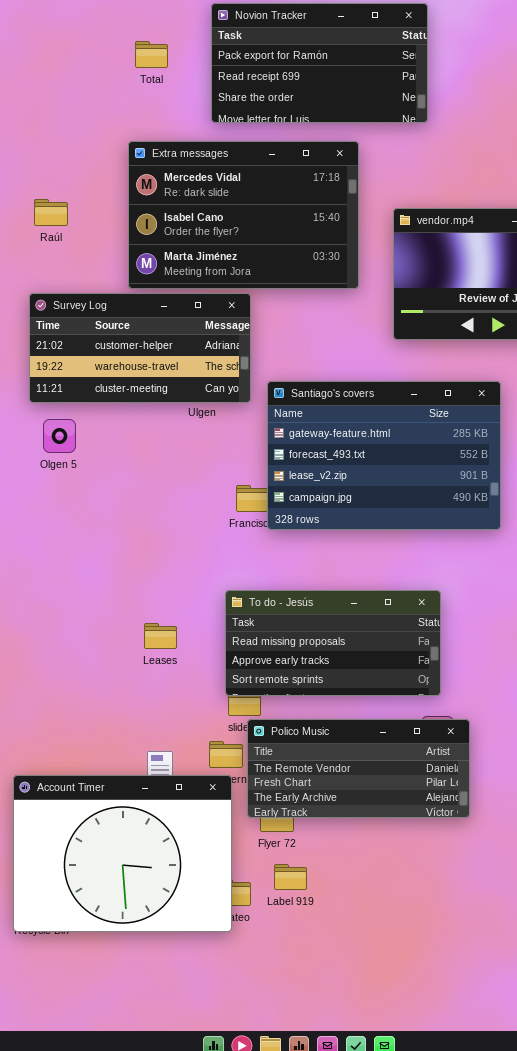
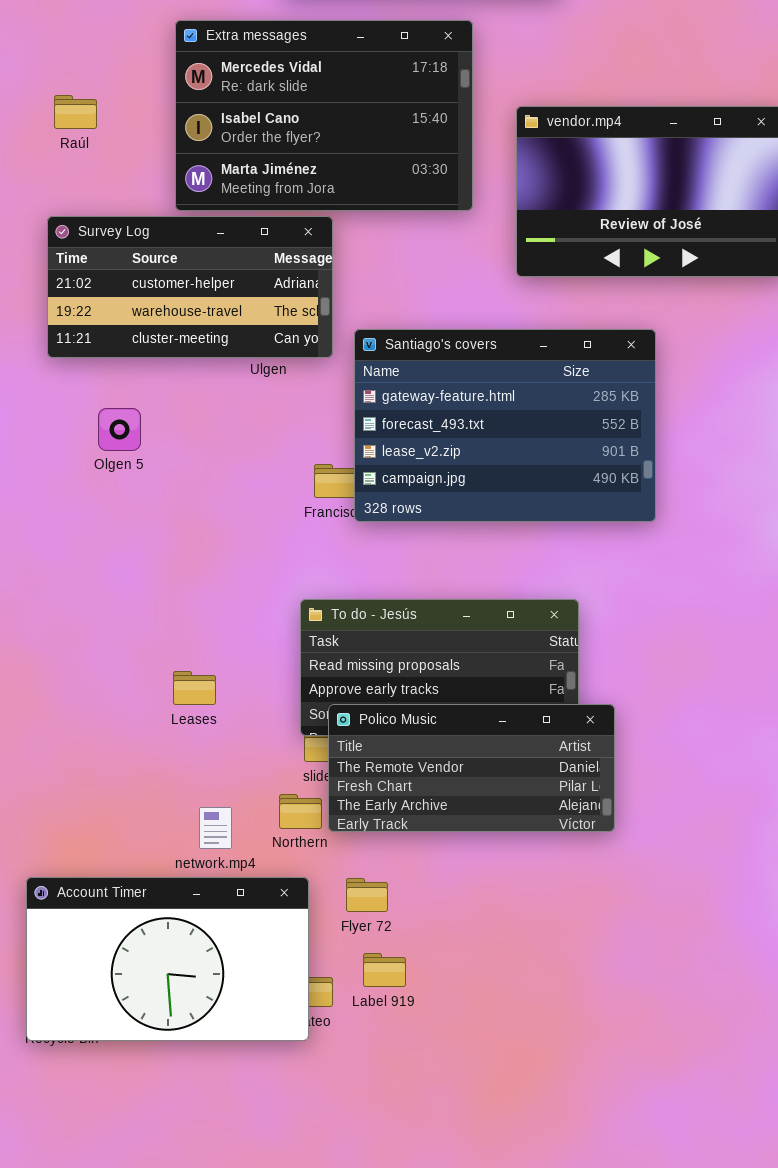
Olgen 5: [43,419,76,453] -> [98,408,141,451], moved
Leases: [144,623,177,649] -> [173,671,216,705], moved
Polico Music: [247,719,470,818] -> [328,704,615,832], moved
Account Timer: [13,775,232,932] -> [26,877,309,1041], resized

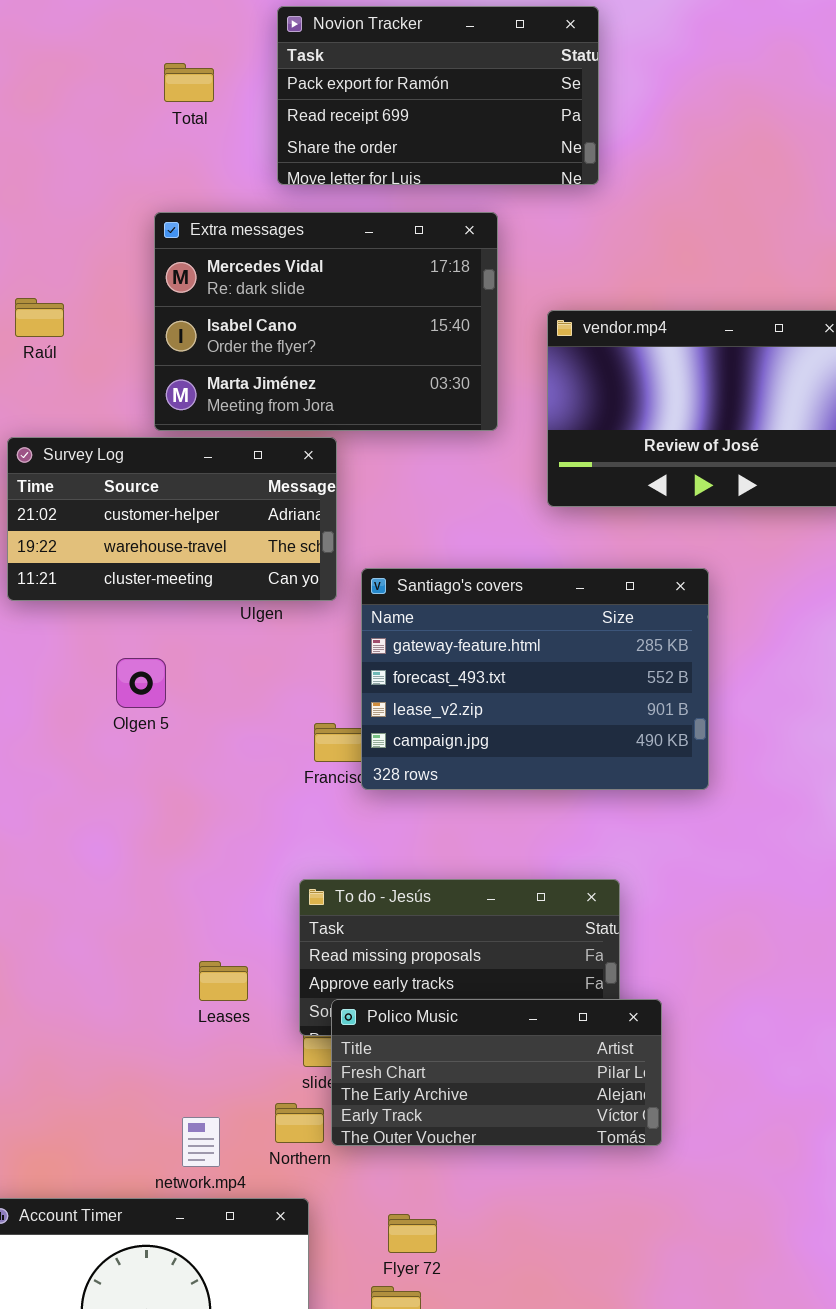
Olgen 5: [98,408,141,451] -> [116,658,166,708], moved
Leases: [173,671,216,705] -> [199,961,248,1001], moved
Polico Music: [328,704,615,832] -> [331,999,662,1146], scrolled down 1 row
Flyer 72: [346,878,388,912] -> [388,1214,437,1253], moved

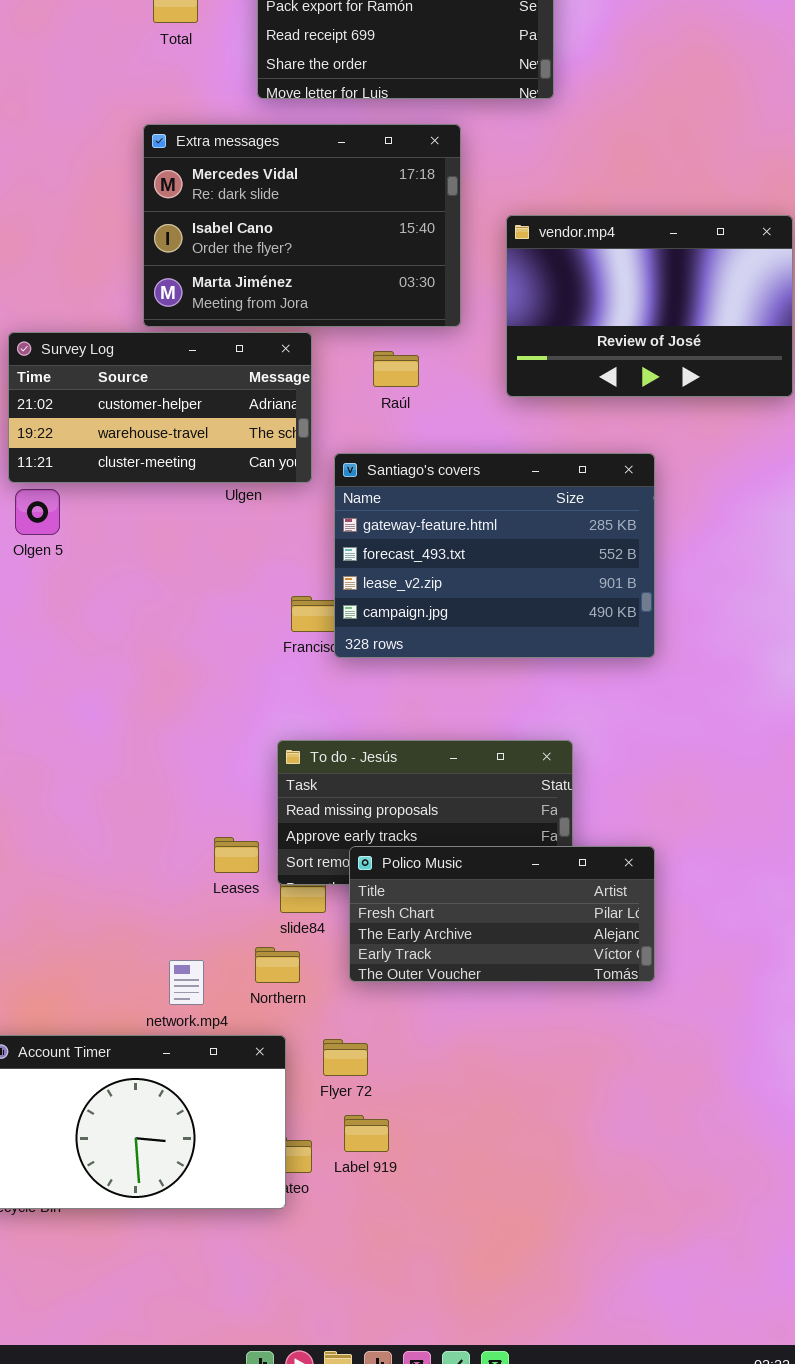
Raúl: [15,298,64,337] -> [373,351,419,387], moved
Olgen 5: [116,658,166,708] -> [15,489,60,535], moved
Leases: [199,961,248,1001] -> [214,837,259,873], moved
Polico Music: [331,999,662,1146] -> [349,846,655,982], moved
Flyer 72: [388,1214,437,1253] -> [323,1039,368,1076], moved

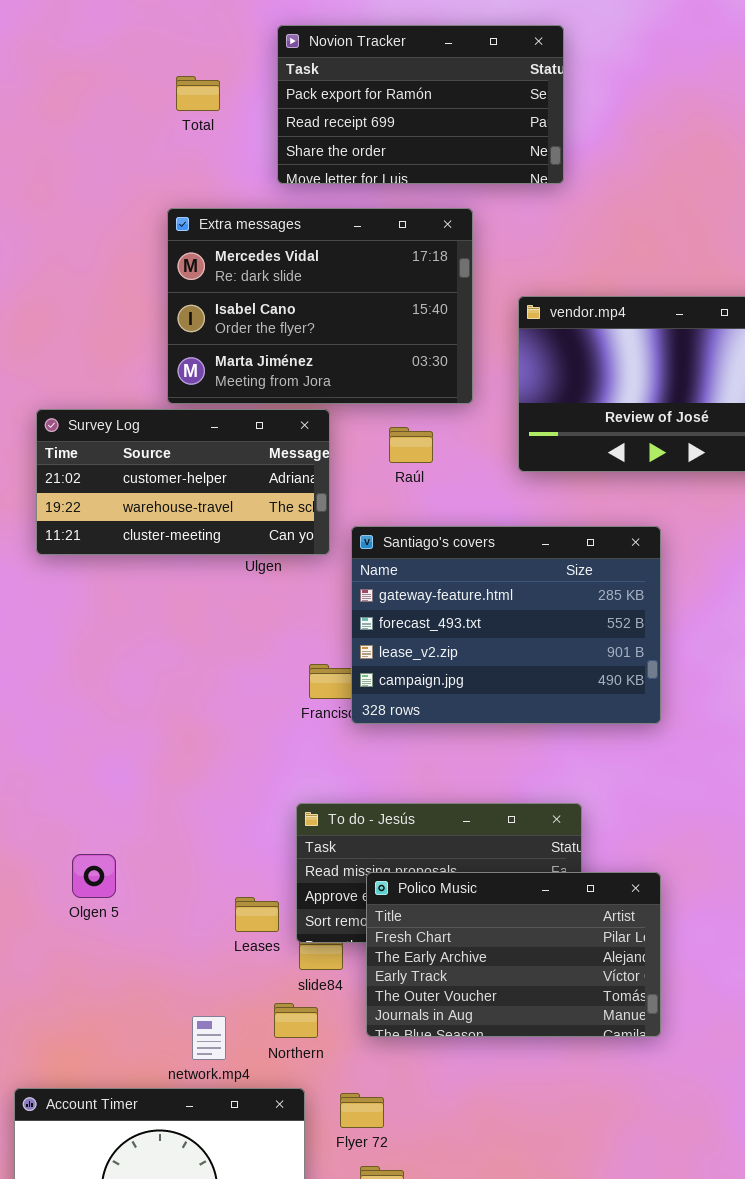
Olgen 5: [15,489,60,535] -> [72,854,116,898], moved
Polico Music: [349,846,655,982] -> [366,872,661,1037], resized

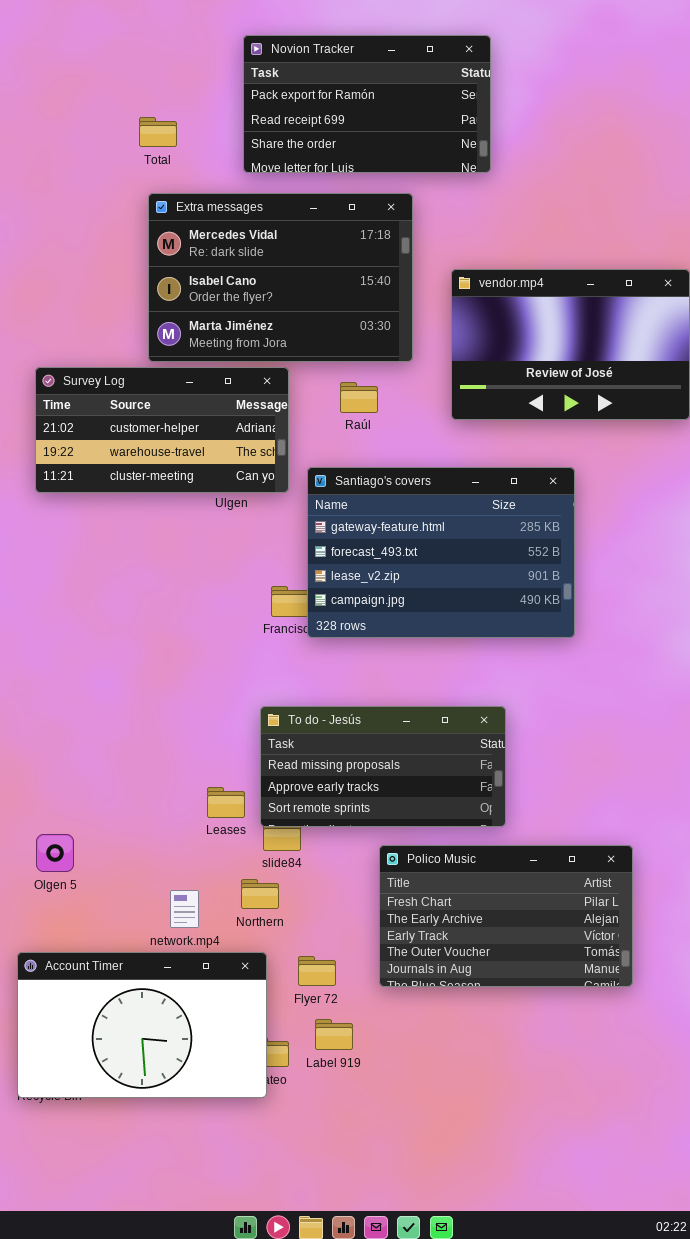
Total: [176,76,220,111] -> [139,117,177,147], moved
Olgen 5: [72,854,116,898] -> [36,834,74,872], moved
Polico Music: [366,872,661,1037] -> [379,845,633,987], moved

